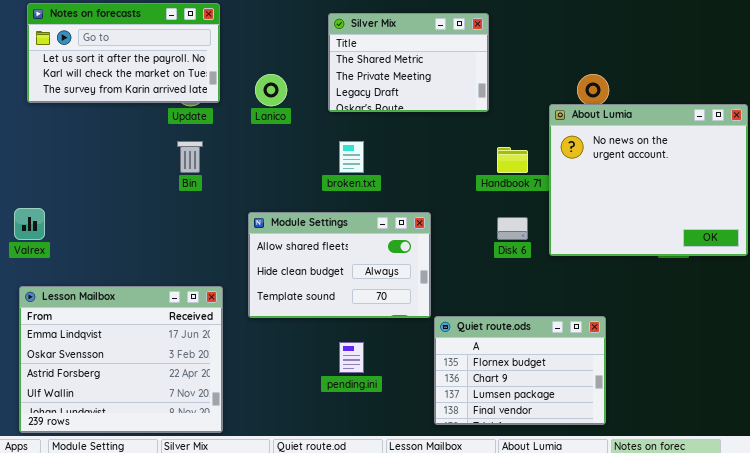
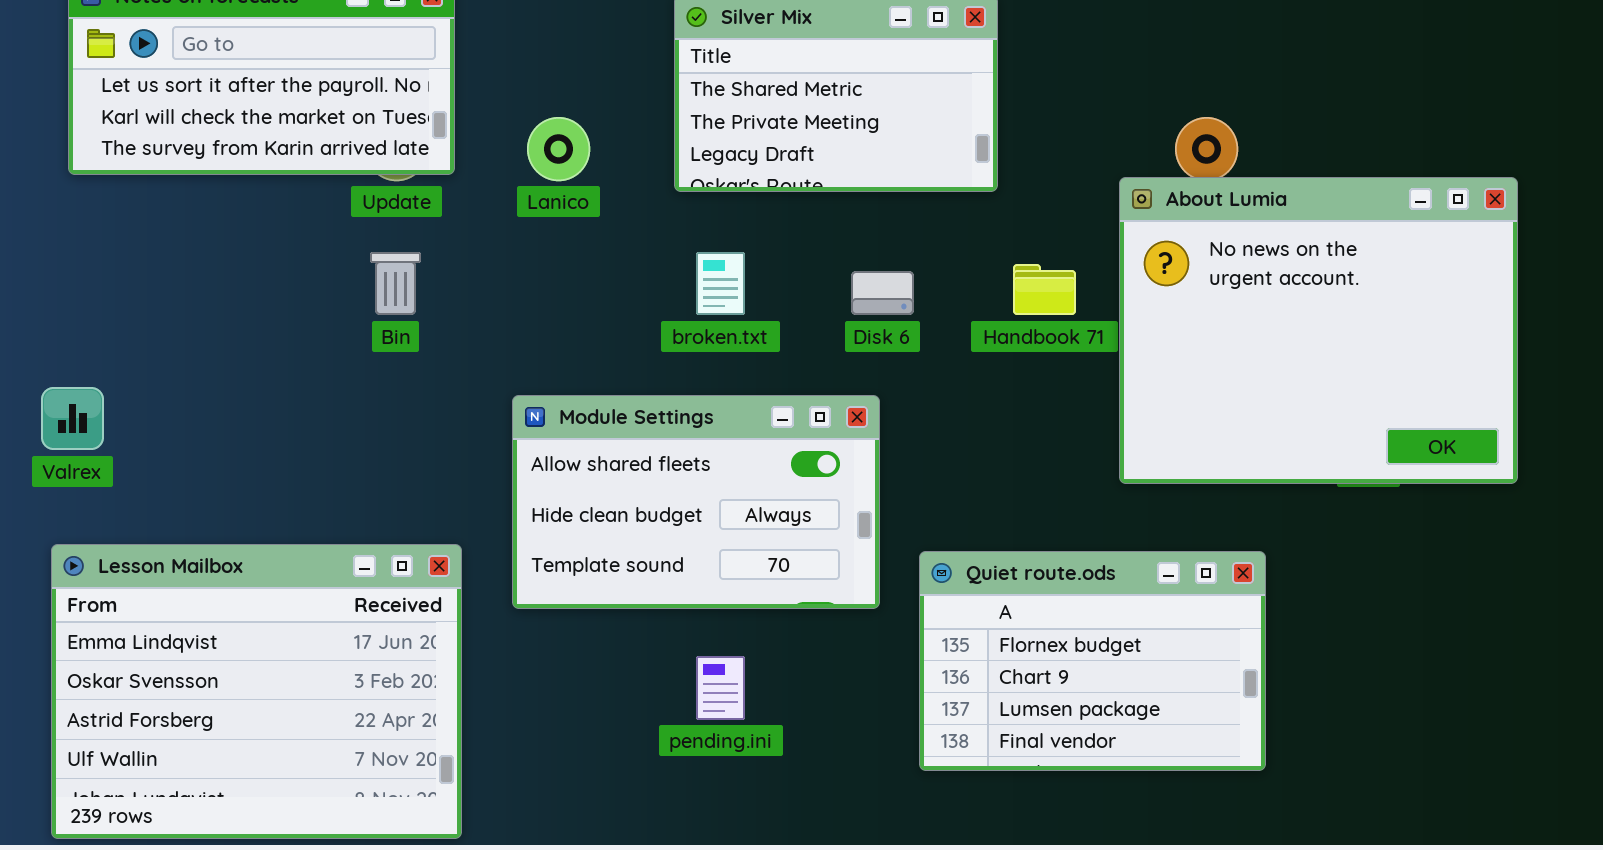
Disk 6: [497,217,528,240] -> [851,271,914,315], moved
Quiet route.ods: [434,316,606,425] -> [919,551,1266,771], moved

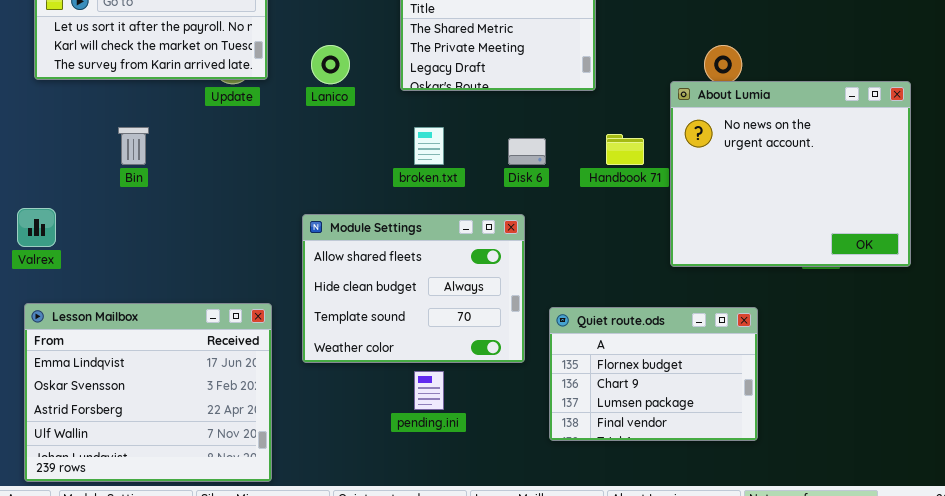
Bin: [370,252,421,315] -> [118,127,149,165], moved
Module Settings: [512,395,880,609] -> [302,214,525,363], resized

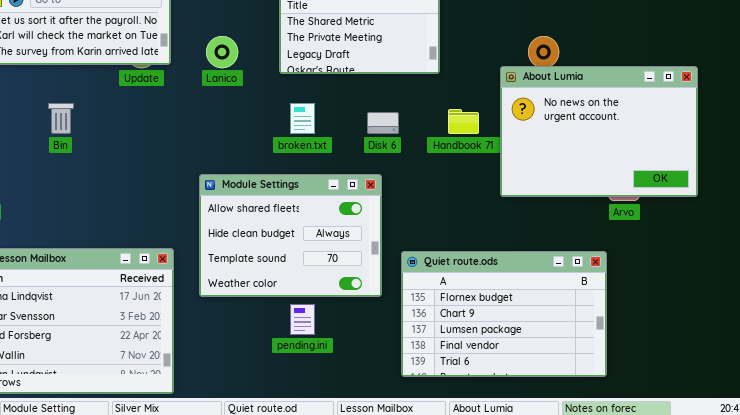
About Lumia: [670,81,911,267] -> [500,66,698,197], resized
Quiet route.ods: [549,307,758,441] -> [401,251,607,377], resized

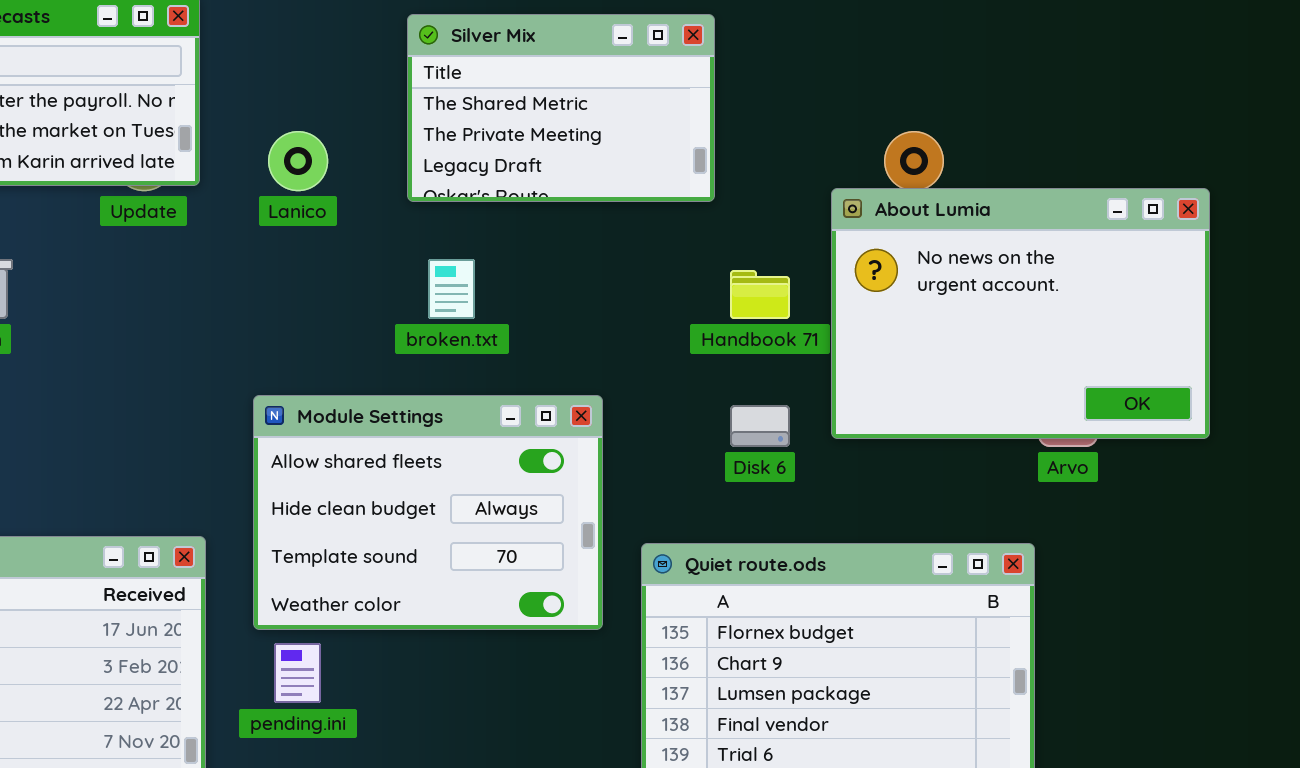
Disk 6: [367,112,399,134] -> [730,405,790,447], moved
pending.ini: [290,304,315,335] -> [274,643,321,703], moved

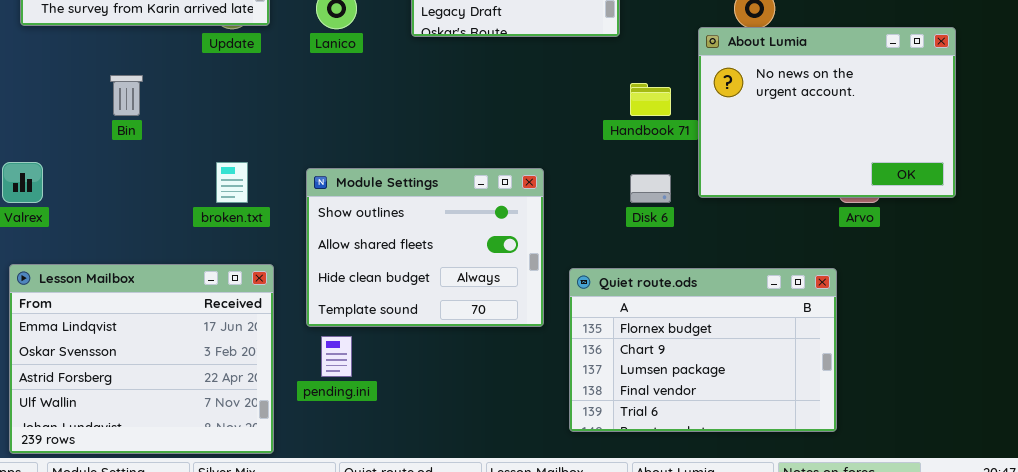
broken.txt: [428,259,475,319] -> [216,162,248,203], moved
Module Settings: [253,395,603,630] -> [306,168,544,327], scrolled up 1 row

